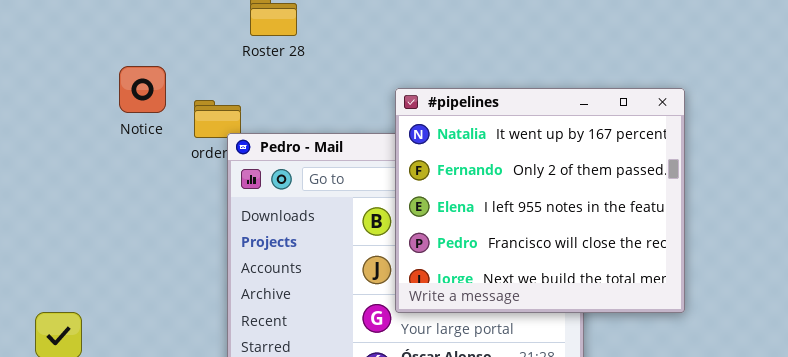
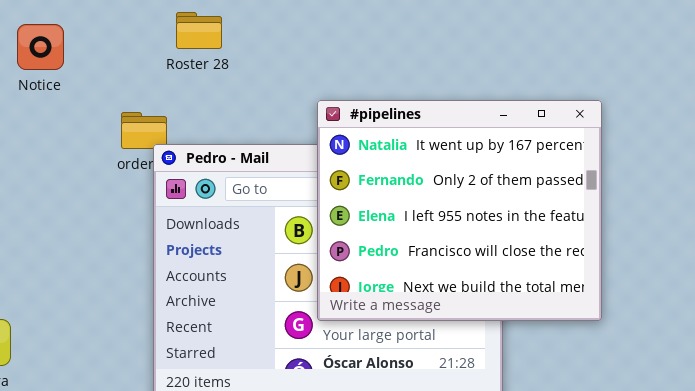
Notice: [119,66,166,113] -> [17,24,64,70], moved

